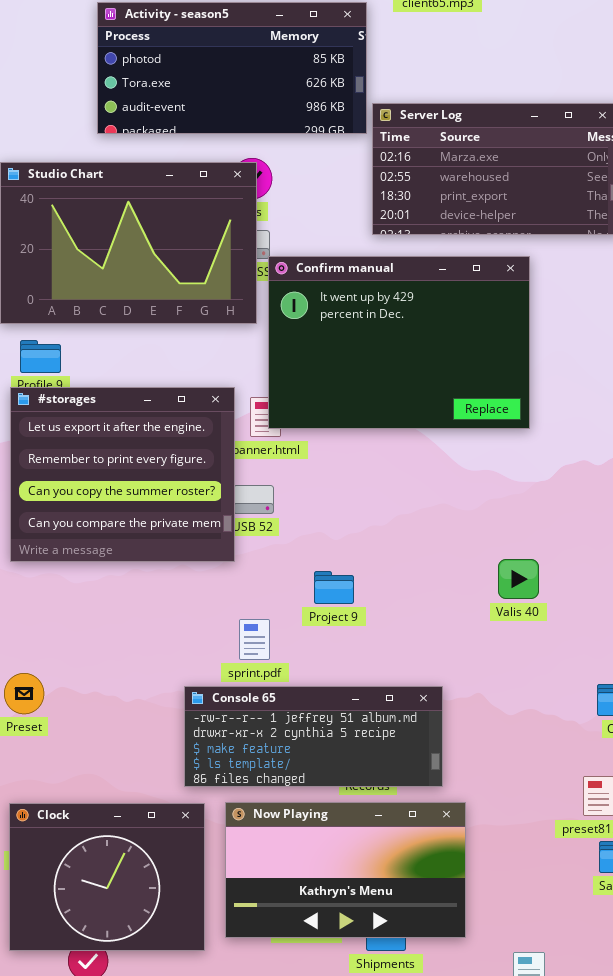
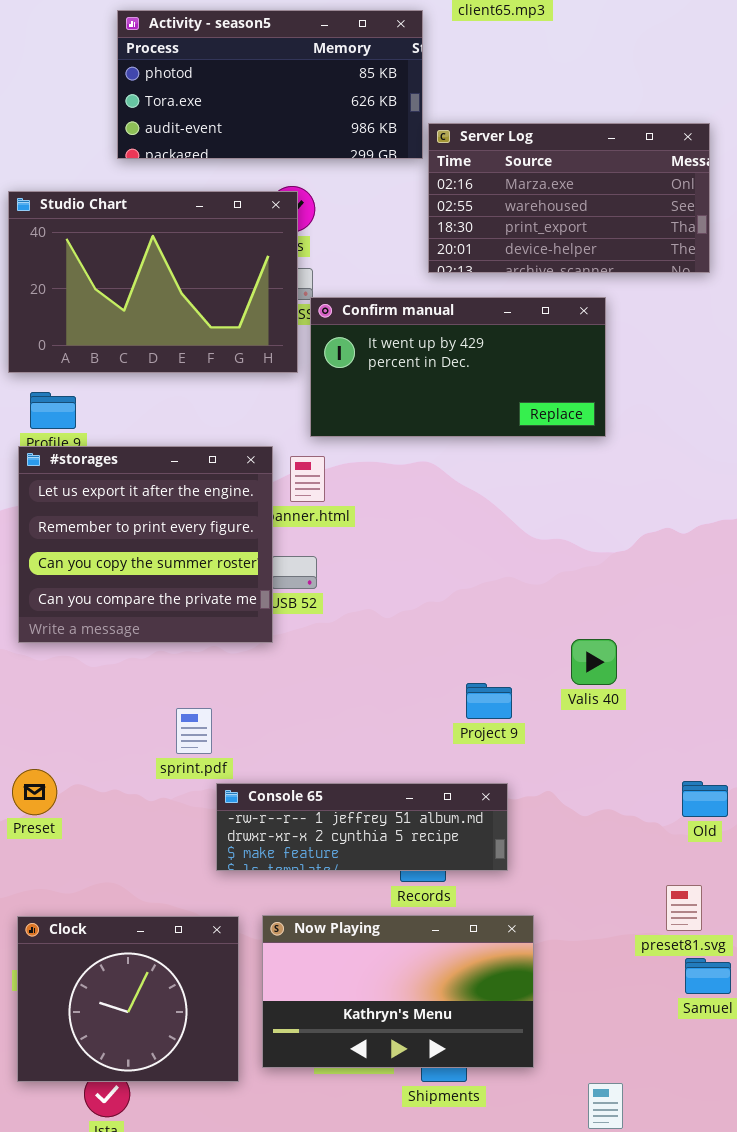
Confirm manual: [268,256,530,429] -> [310,297,606,437], resized
Project 9: [314,571,354,604] -> [466,683,512,719], moved
sprint.pdf: [239,619,270,660] -> [176,708,212,754], moved
Console 65: [184,686,443,787] -> [216,783,508,871], resized

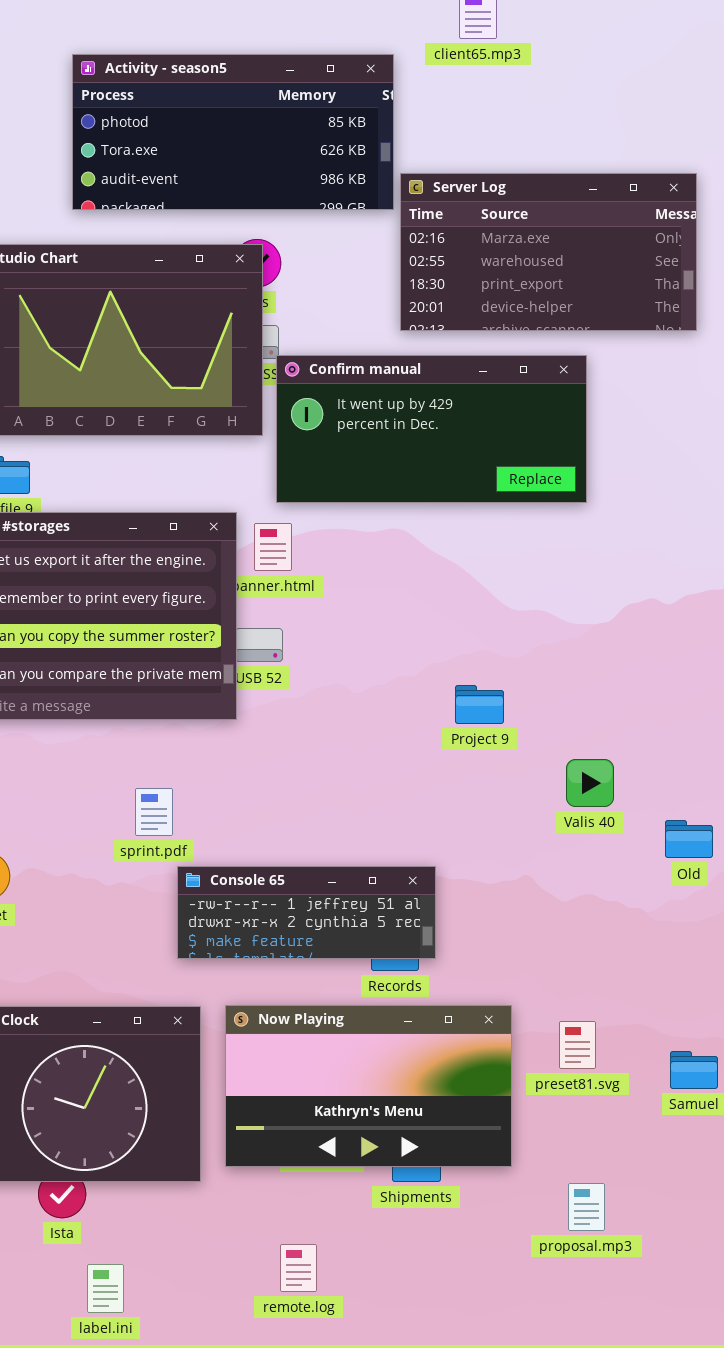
Valis 40: [571,639,617,685] -> [566,759,614,807], moved
Project 9: [466,683,512,719] -> [455,685,504,724], moved
Old: [682,781,728,817] -> [665,820,713,858], moved
Console 65: [216,783,508,871] -> [177,866,436,959], resized
preset81.svg: [666,885,702,931] -> [559,1021,596,1069], moved

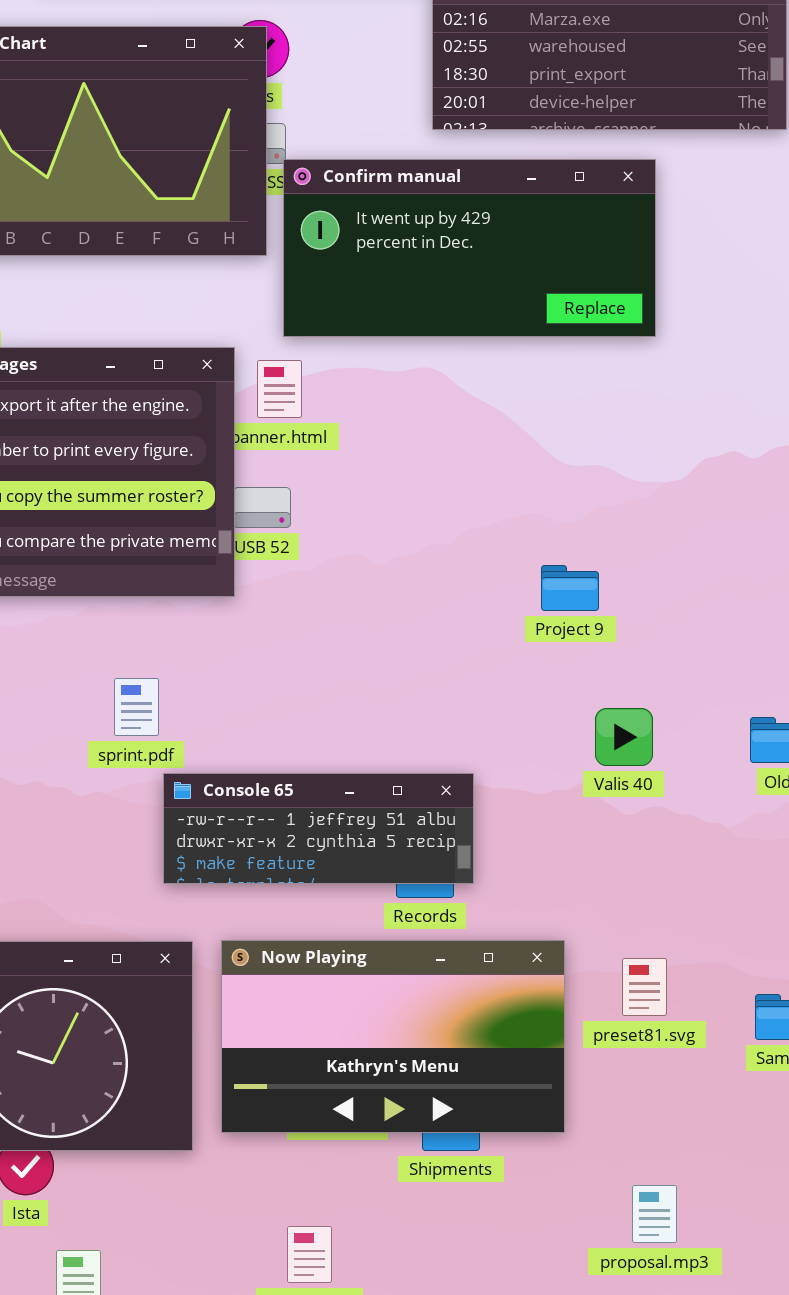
Project 9: [455,685,504,724] -> [541,565,599,611], moved
Valis 40: [566,759,614,807] -> [595,708,653,766], moved
proposal.mp3: [568,1183,605,1231] -> [632,1185,677,1243], moved

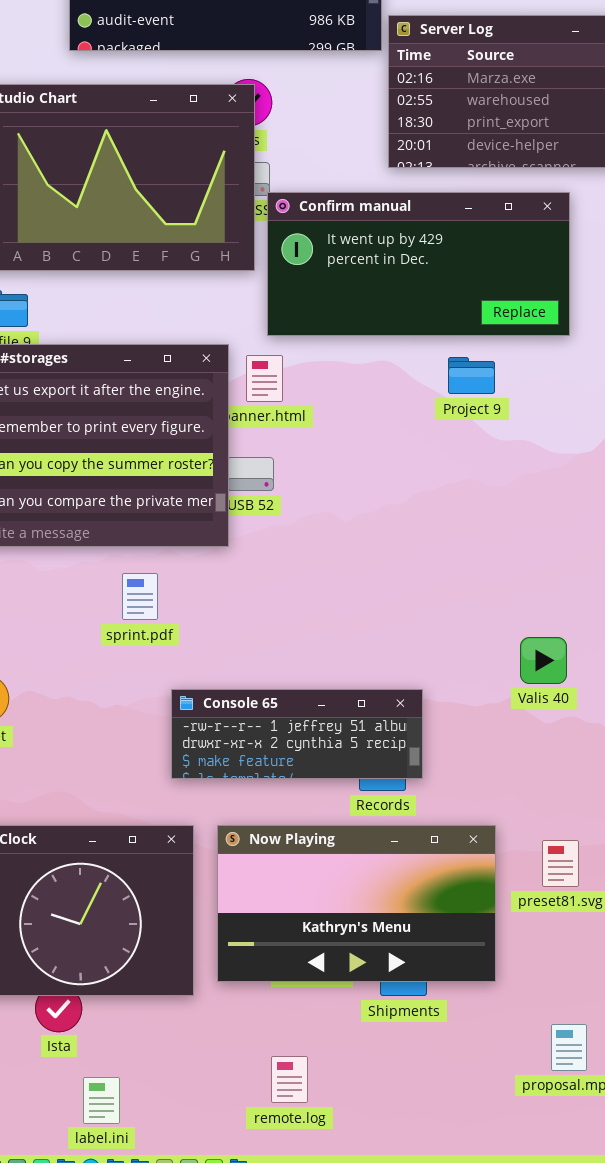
Project 9: [541,565,599,611] -> [448,357,495,394], moved
sprint.pdf: [114,678,159,736] -> [122,573,158,620], moved

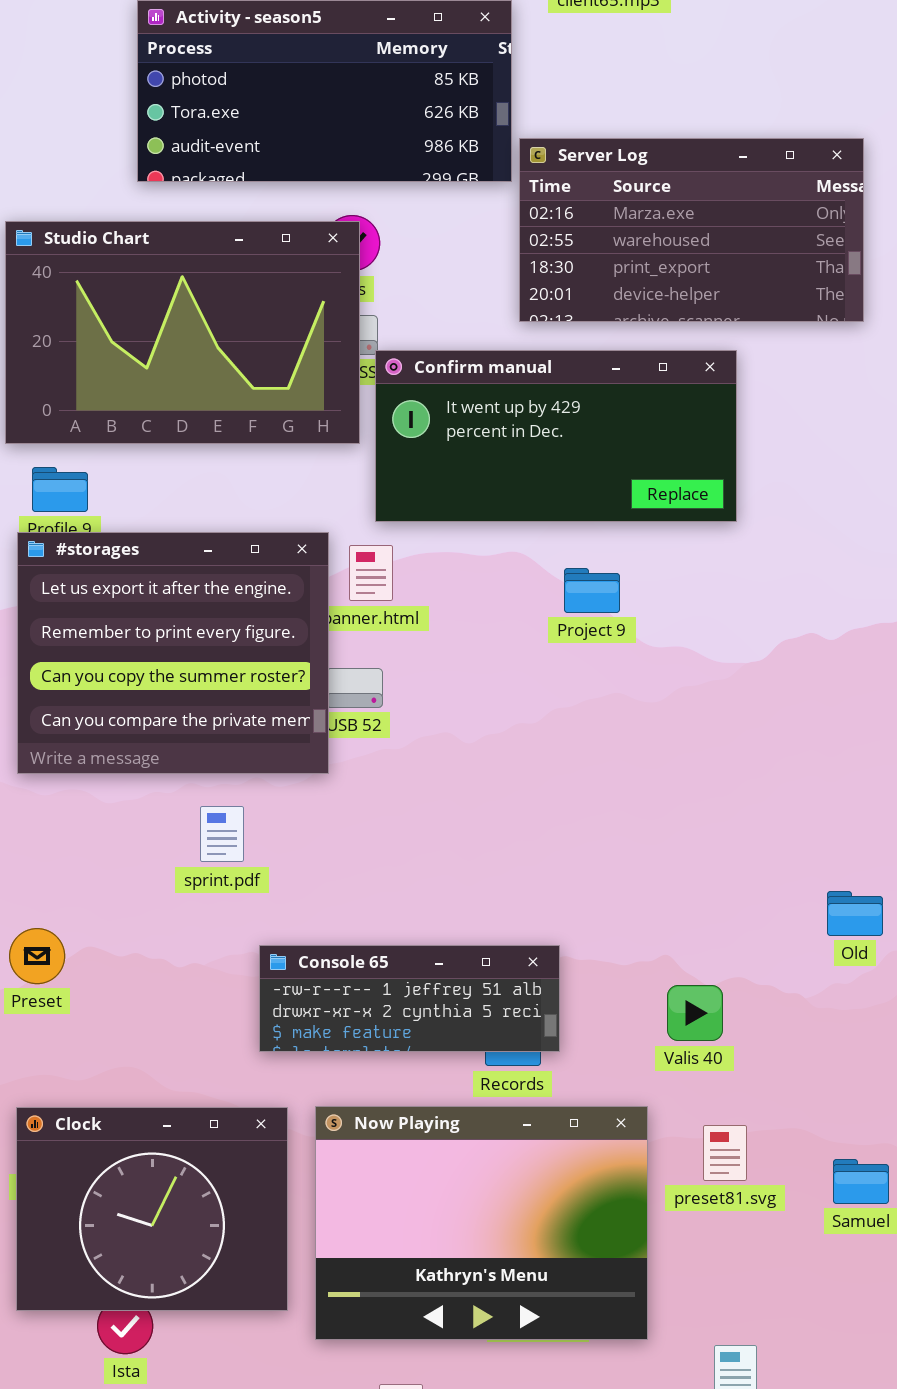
Project 9: [448,357,495,394] -> [564,568,620,613], moved
Valis 40: [520,637,567,684] -> [667,985,723,1041], moved
Now Playing: [217,825,496,982] -> [315,1106,648,1340], resized

